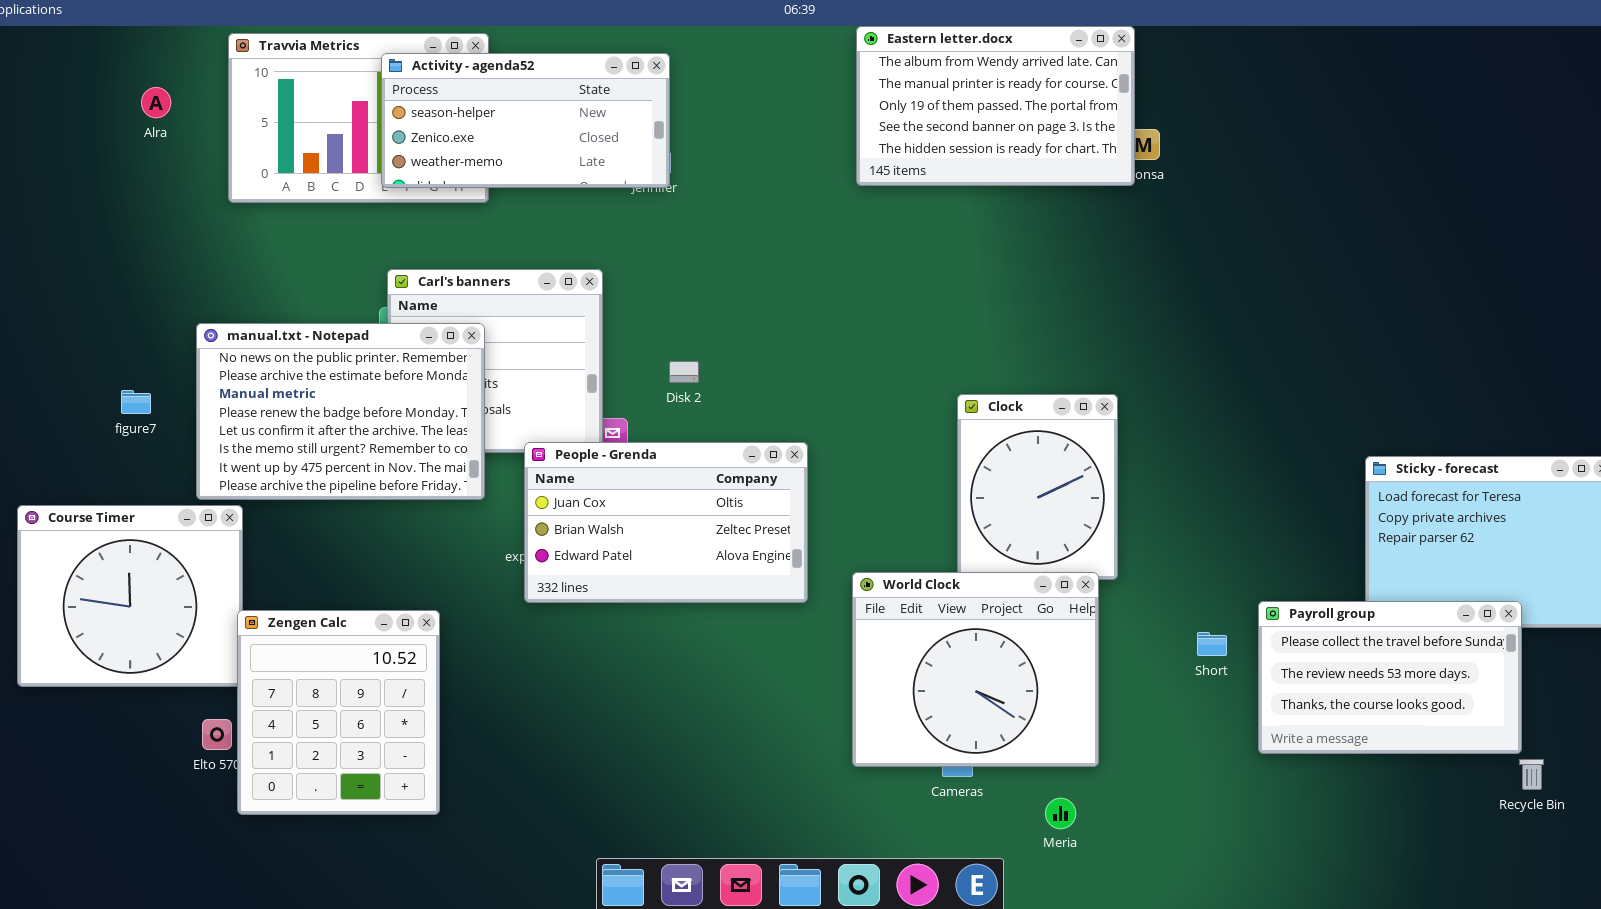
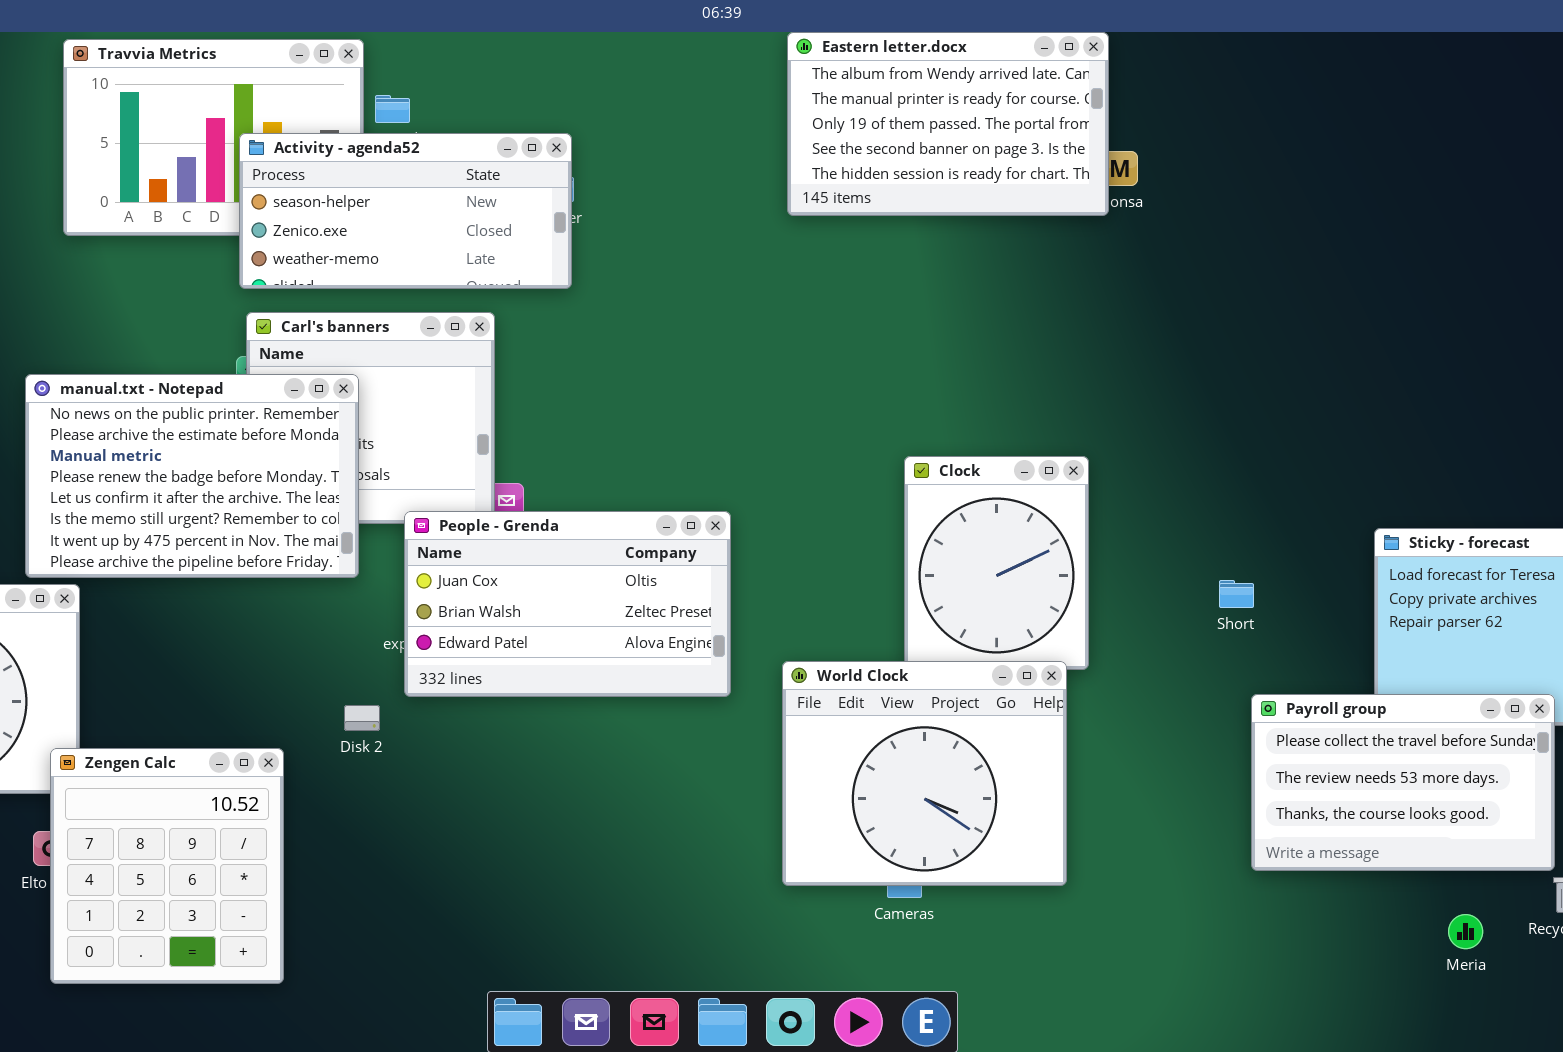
Activity - agenda52: [381,53,670,188] -> [239,133,572,289], moved
Disk 2: [669,361,699,383] -> [344,705,380,731], moved
Zengen Calc: [237,610,440,815] -> [50,748,284,984], moved
Short: [1197,632,1227,656] -> [1219,580,1254,608], moved
Meria: [1045,798,1076,829] -> [1448,914,1483,949], moved

